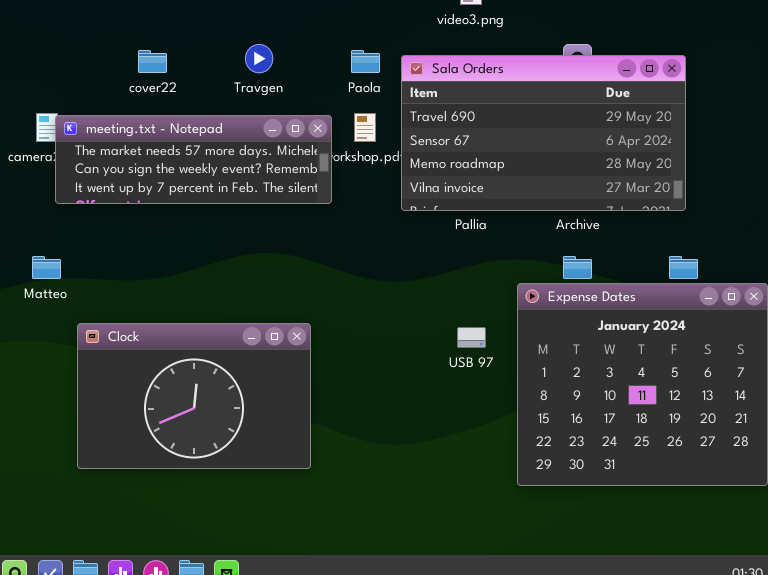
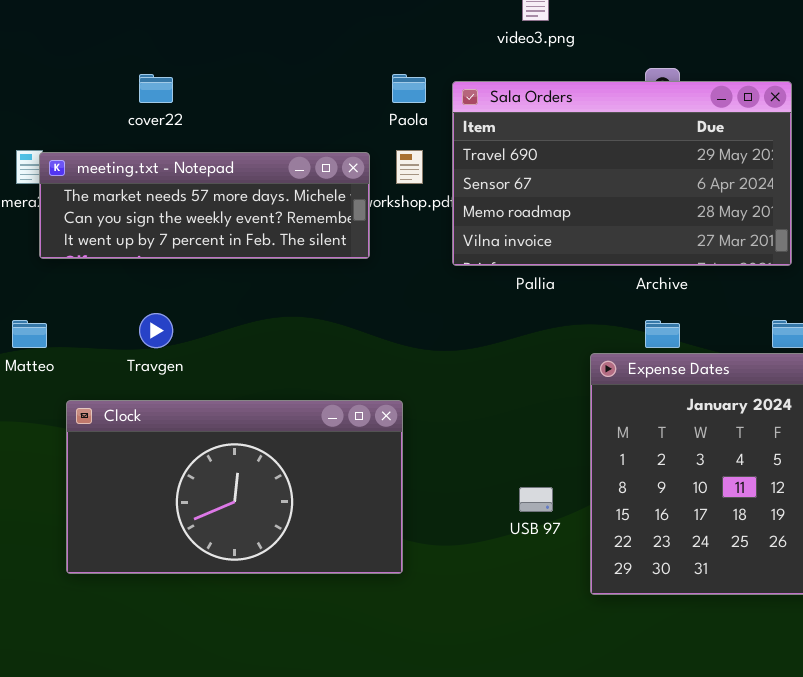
Travgen: [245,44,273,73] -> [139,313,173,348], moved
Clock: [77,323,311,469] -> [66,400,403,574], resized
USB 97: [457,327,486,348] -> [519,487,553,512], moved

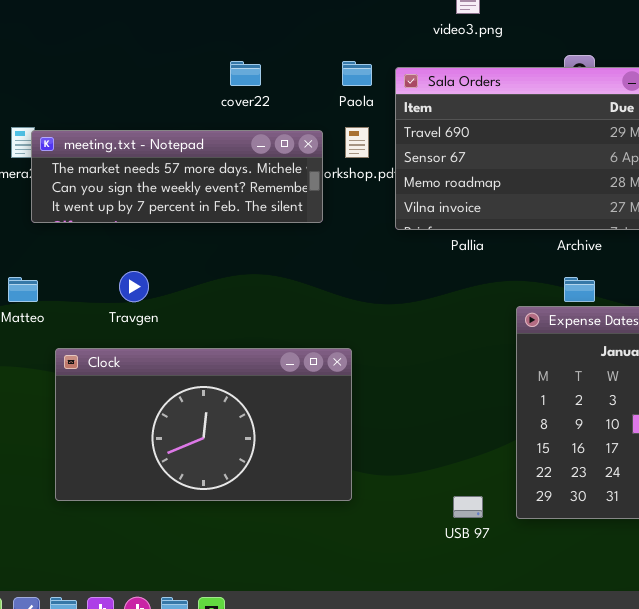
cover22: [139,74,173,103] -> [230,61,261,86], moved
USB 97: [519,487,553,512] -> [453,496,483,518], moved

